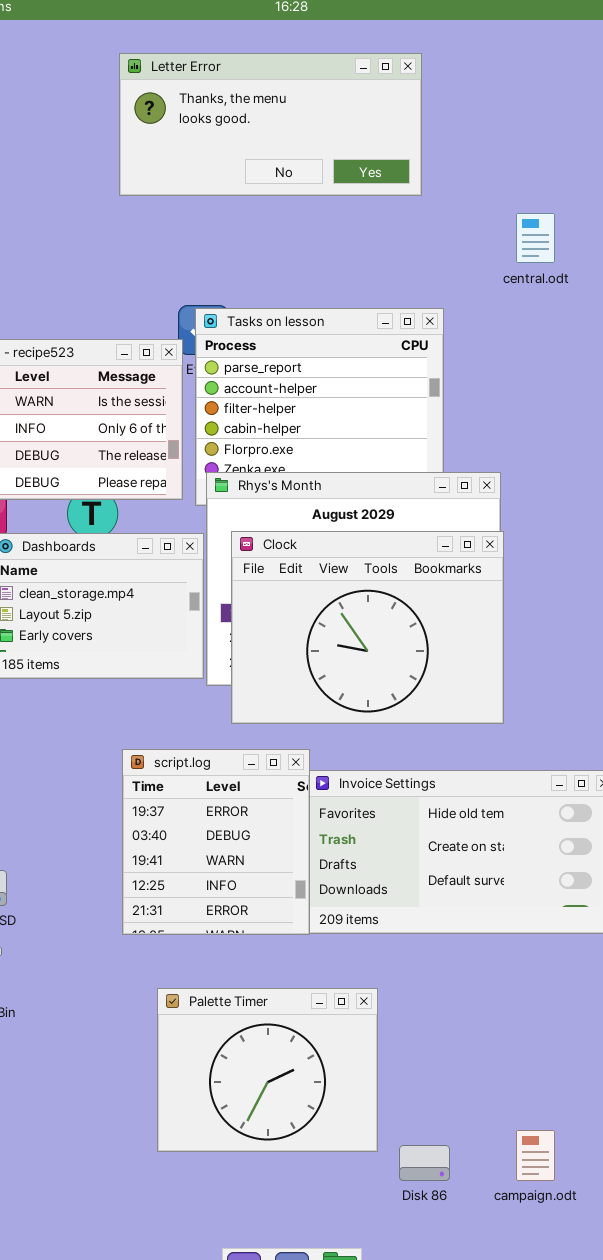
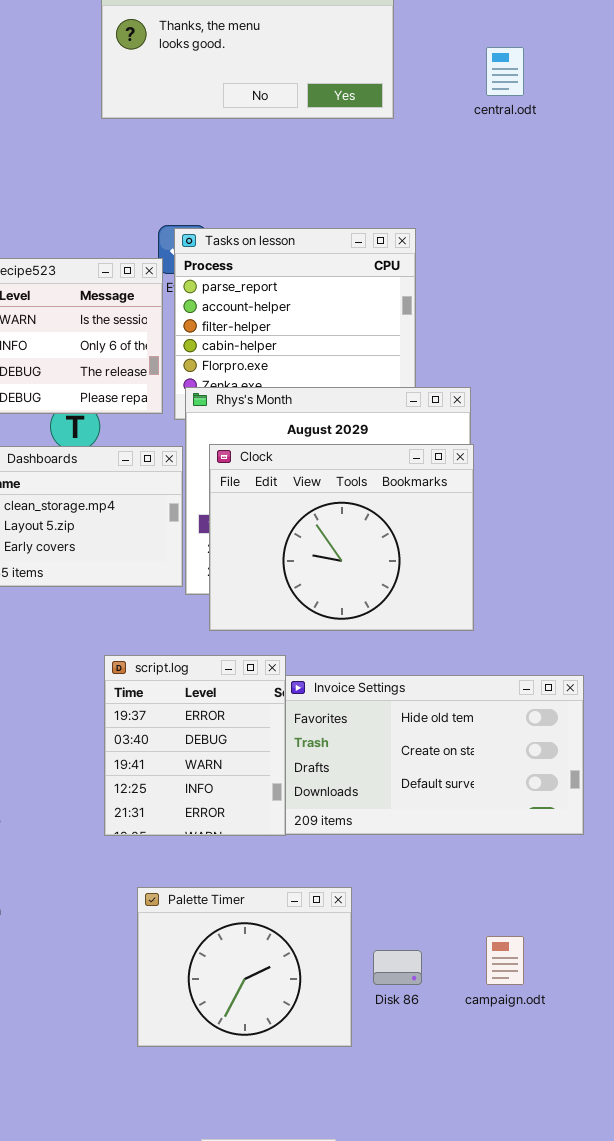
central.odt: [516,213,555,263] -> [486,47,524,96], moved
campaign.odt: [516,1130,555,1181] -> [486,936,524,985], moved
Disk 86: [399,1145,450,1181] -> [373,950,422,985], moved

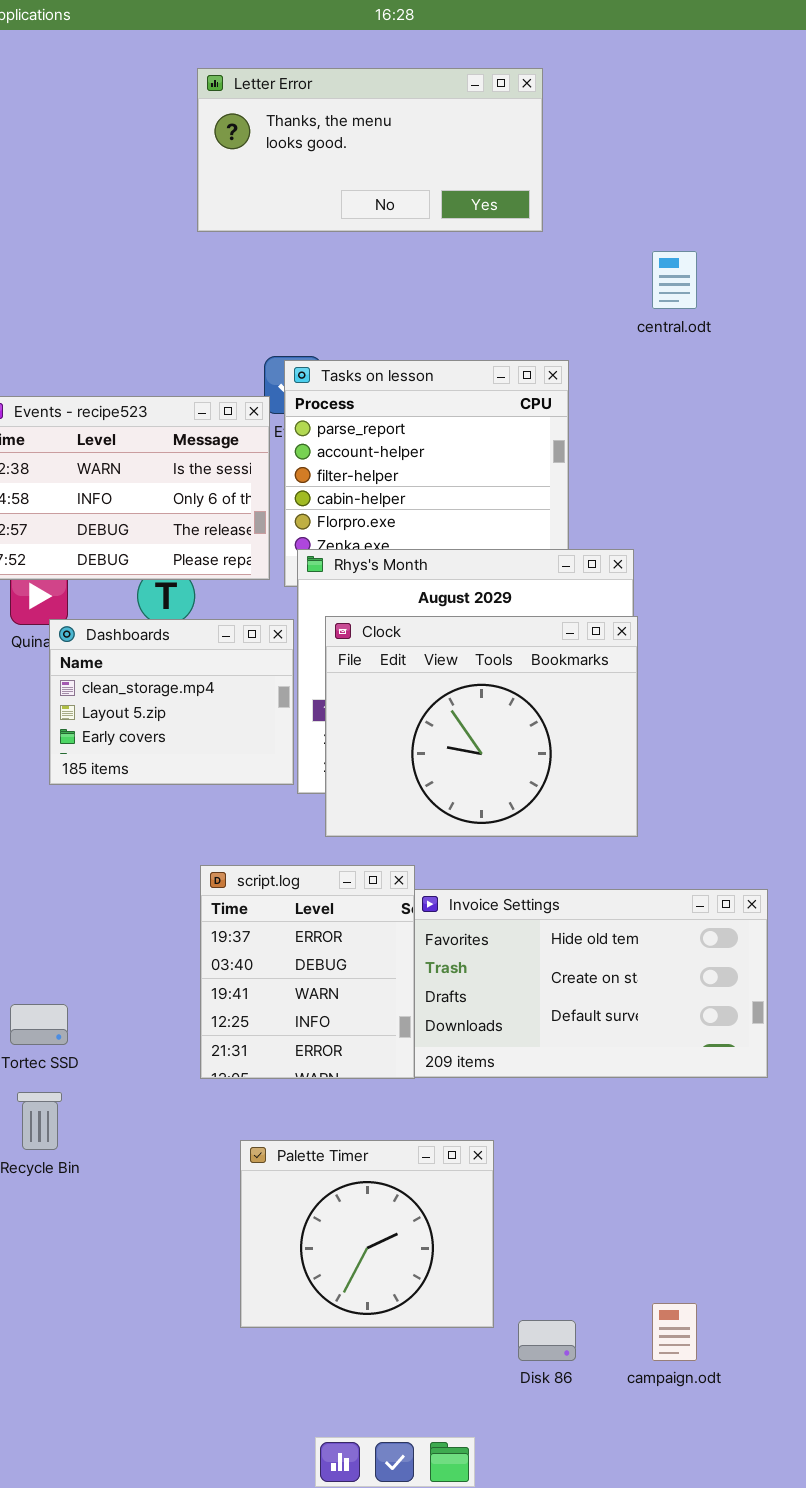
central.odt: [486,47,524,96] -> [652,251,697,309], moved
campaign.odt: [486,936,524,985] -> [652,1303,697,1361], moved
Disk 86: [373,950,422,985] -> [518,1320,576,1361], moved

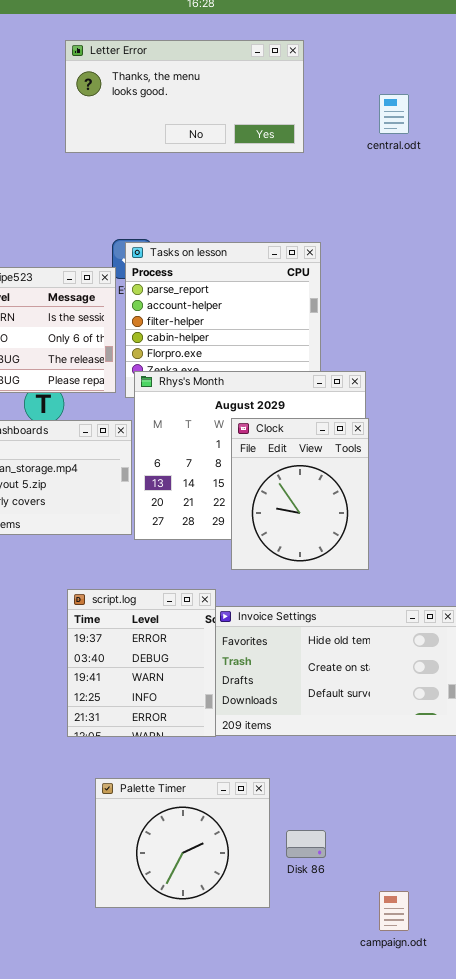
central.odt: [652,251,697,309] -> [379,94,409,134], moved
Clock: [325,616,638,837] -> [231,418,369,570], resized
Disk 86: [518,1320,576,1361] -> [286,830,326,858], moved

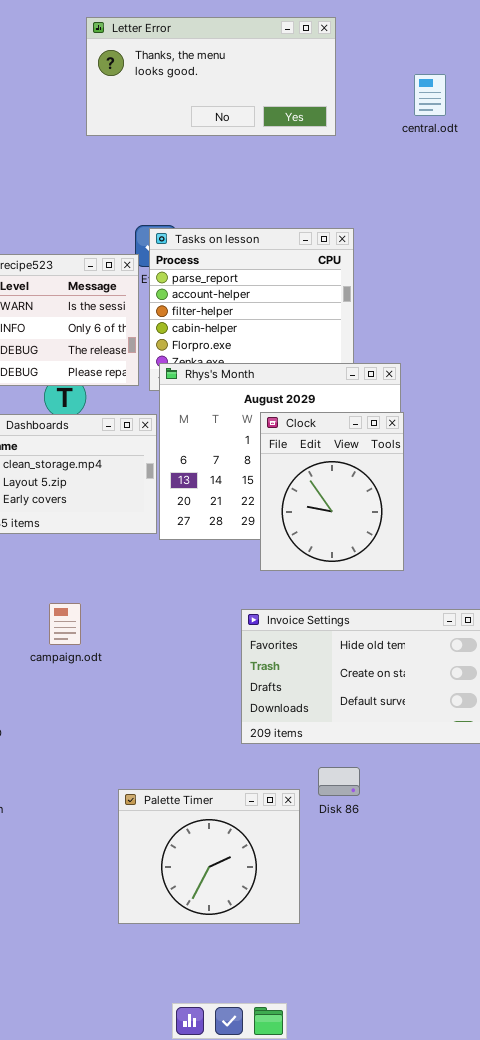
script.log: [67,589,216,737] -> none, closed
Disk 86: [286,830,326,858] -> [318,767,360,796], moved
campaign.odt: [379,891,409,931] -> [49,603,81,645], moved

